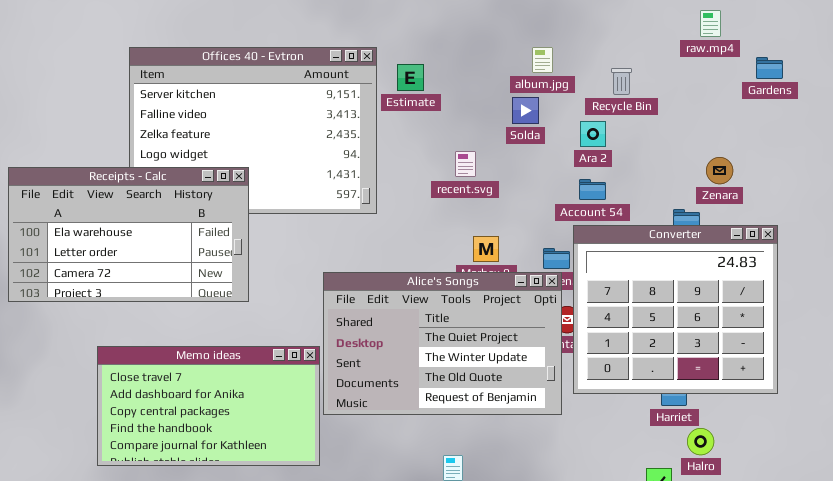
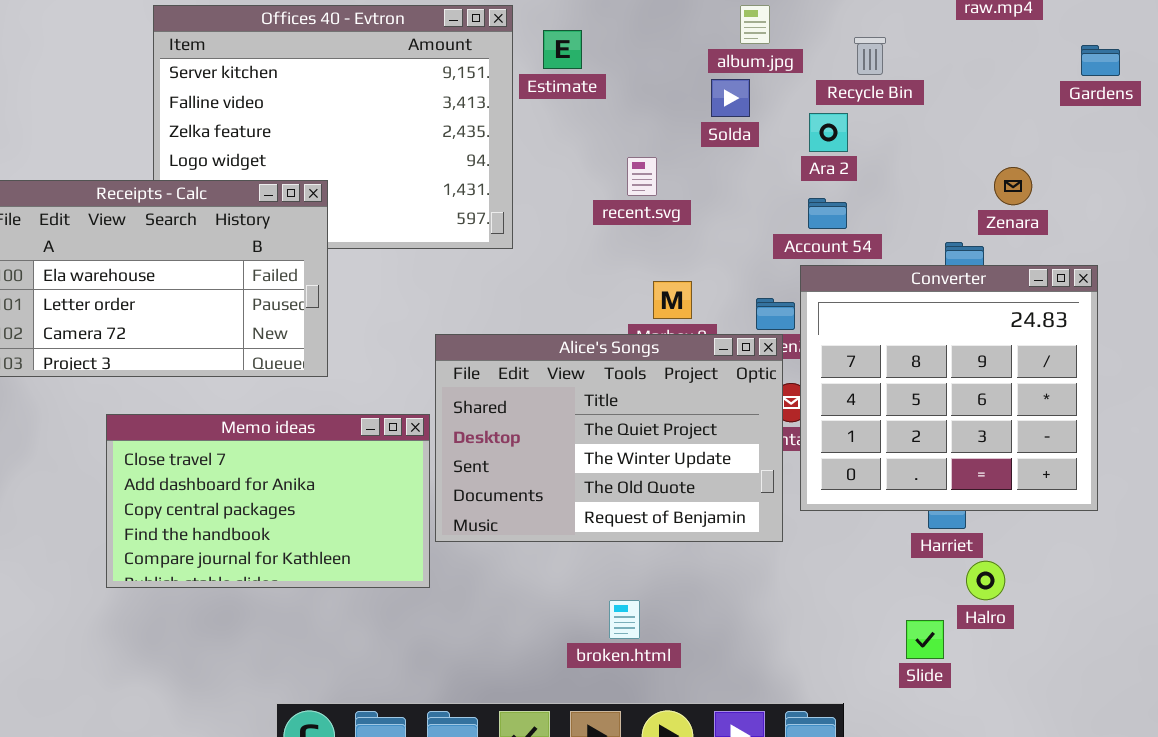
Gardens: [756,57,783,79] -> [1081,45,1120,76], moved
Memo ideas: [97,346,320,466] -> [106,414,430,588], moved

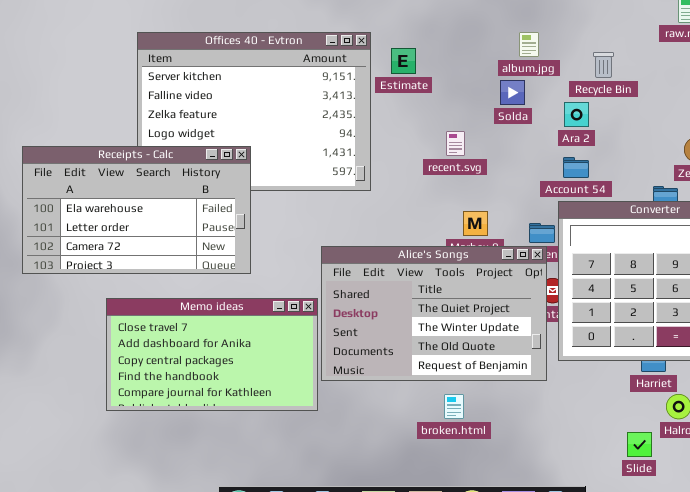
broken.html: [609,600,640,639] -> [444,394,464,419], moved

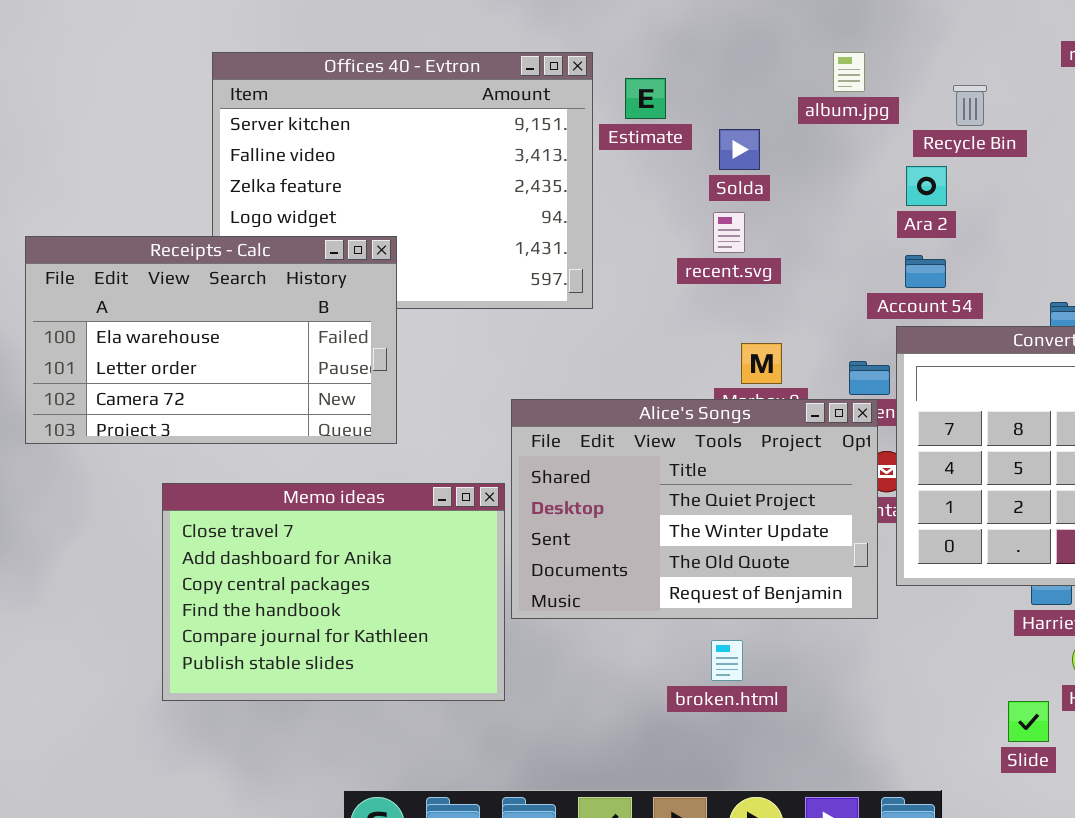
Solda: [500,80,525,105] -> [719,129,760,170], moved
Memo ideas: [106,298,318,411] -> [162,483,505,701], resized

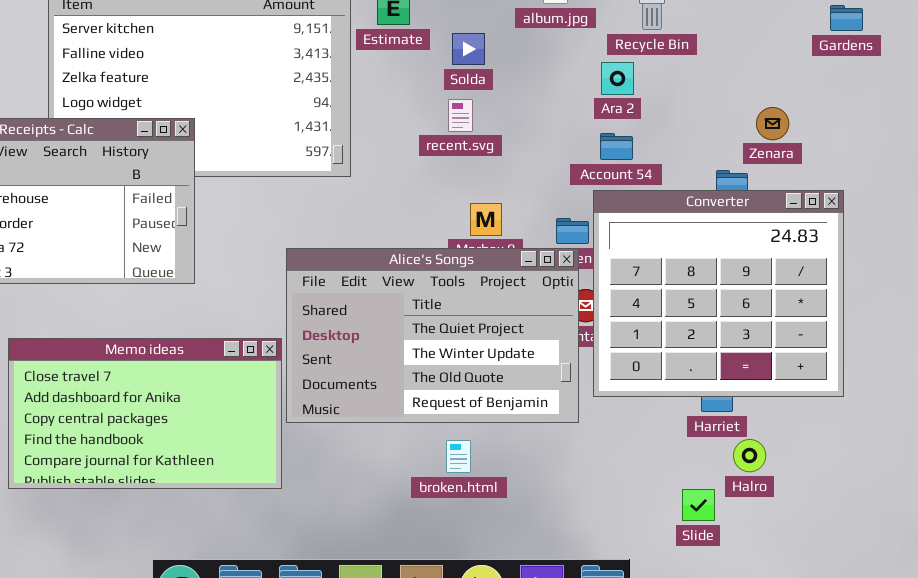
Memo ideas: [162,483,505,701] -> [8,338,282,489], resized

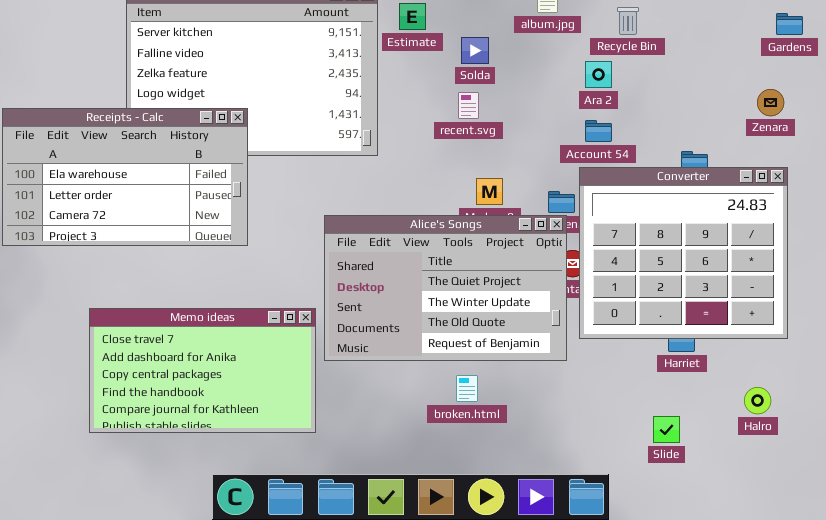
Zenara: [756,107,789,140] -> [757,89,784,116], moved
Memo ideas: [8,338,282,489] -> [89,308,316,433], moved
Halro: [733,439,766,472] -> [744,387,771,414], moved

